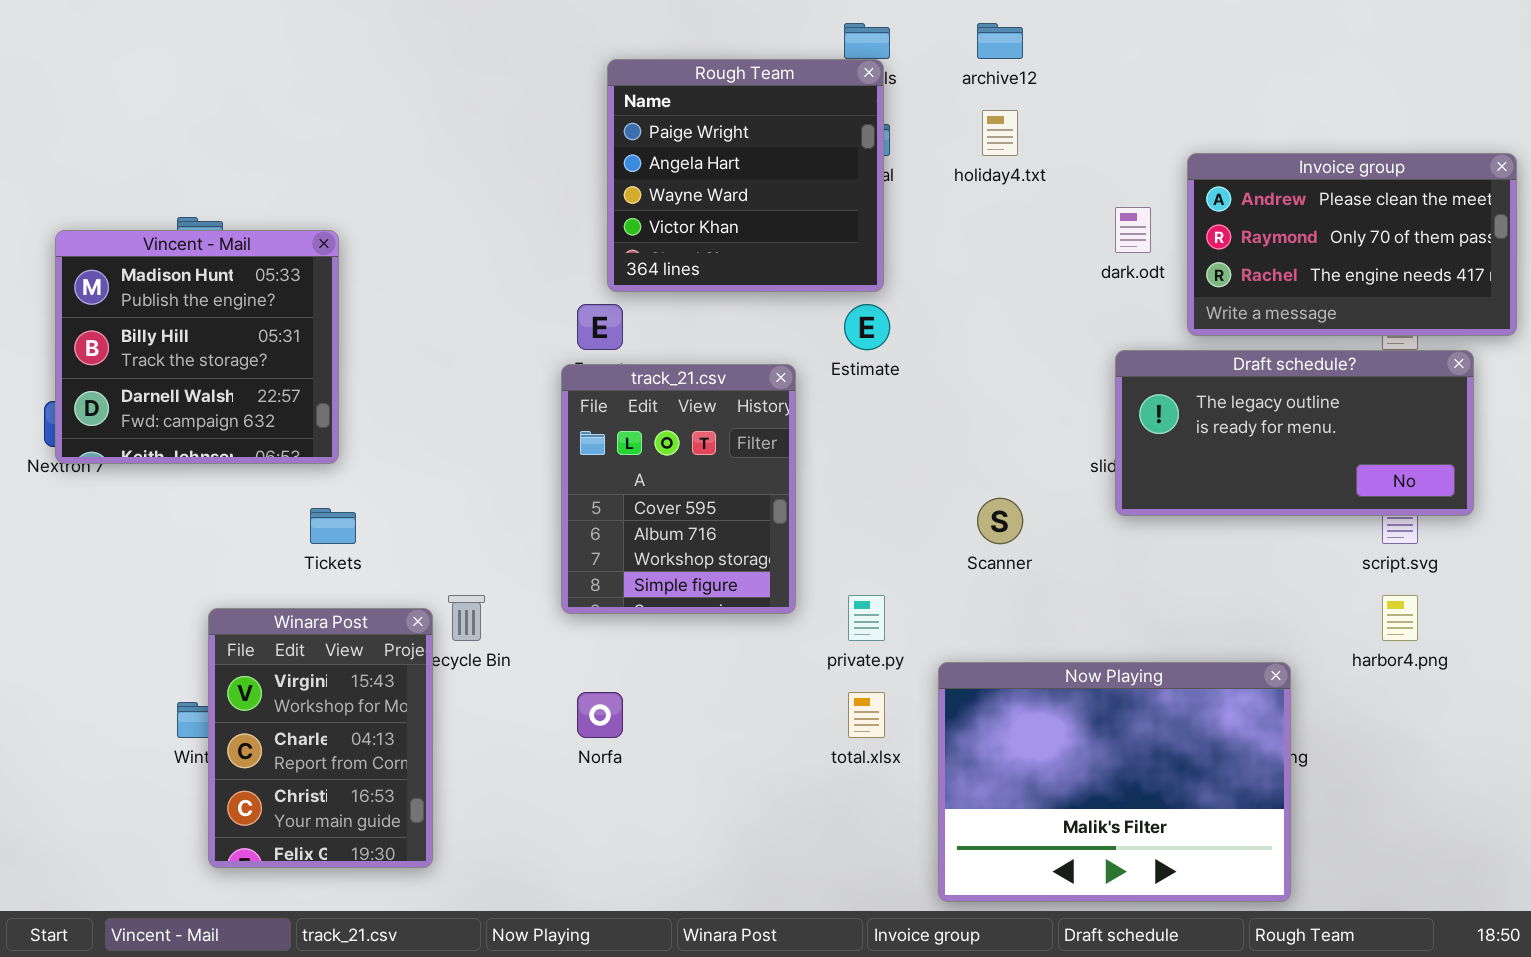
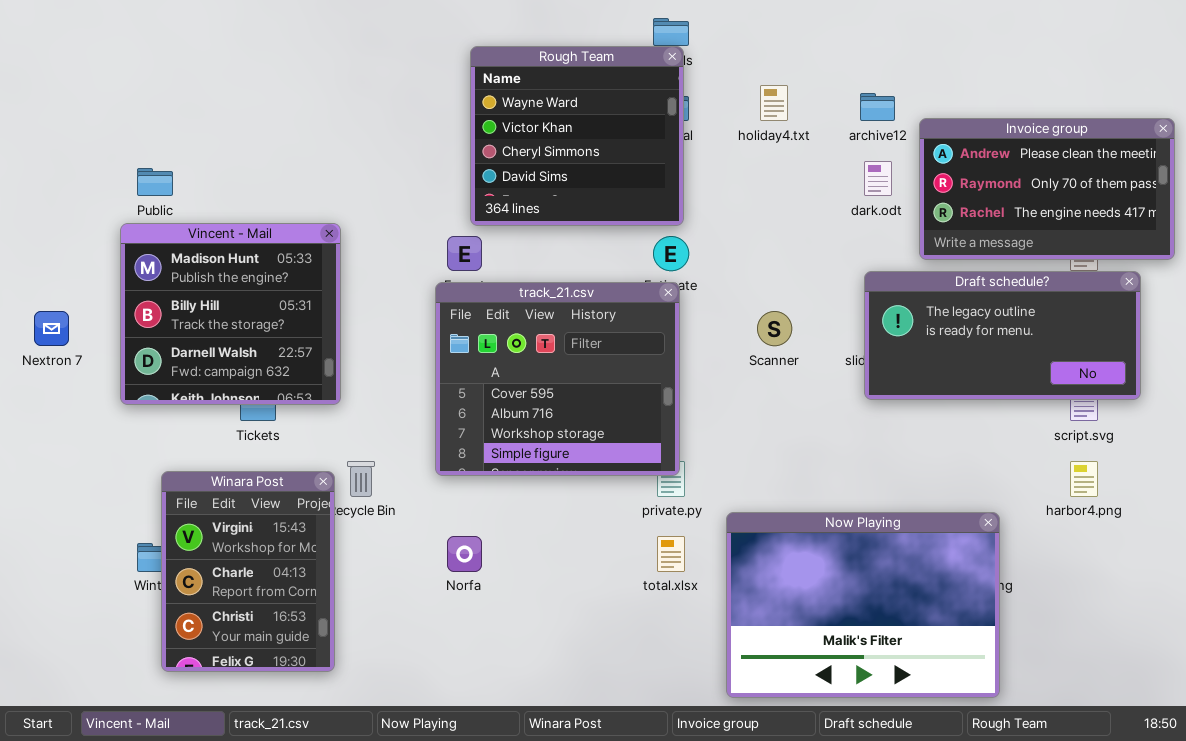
archive12: [977,23,1023,59] -> [860,93,895,121], moved
Rough Team: [607,59,884,292] -> [470,46,684,226], scrolled down 2 rows
Vincent - Mail: [55,230,339,464] -> [120,223,341,405], moved
track_21.csv: [561,364,796,614] -> [435,282,680,476], resized
Scanner: [977,498,1023,544] -> [757,311,792,346], moved

